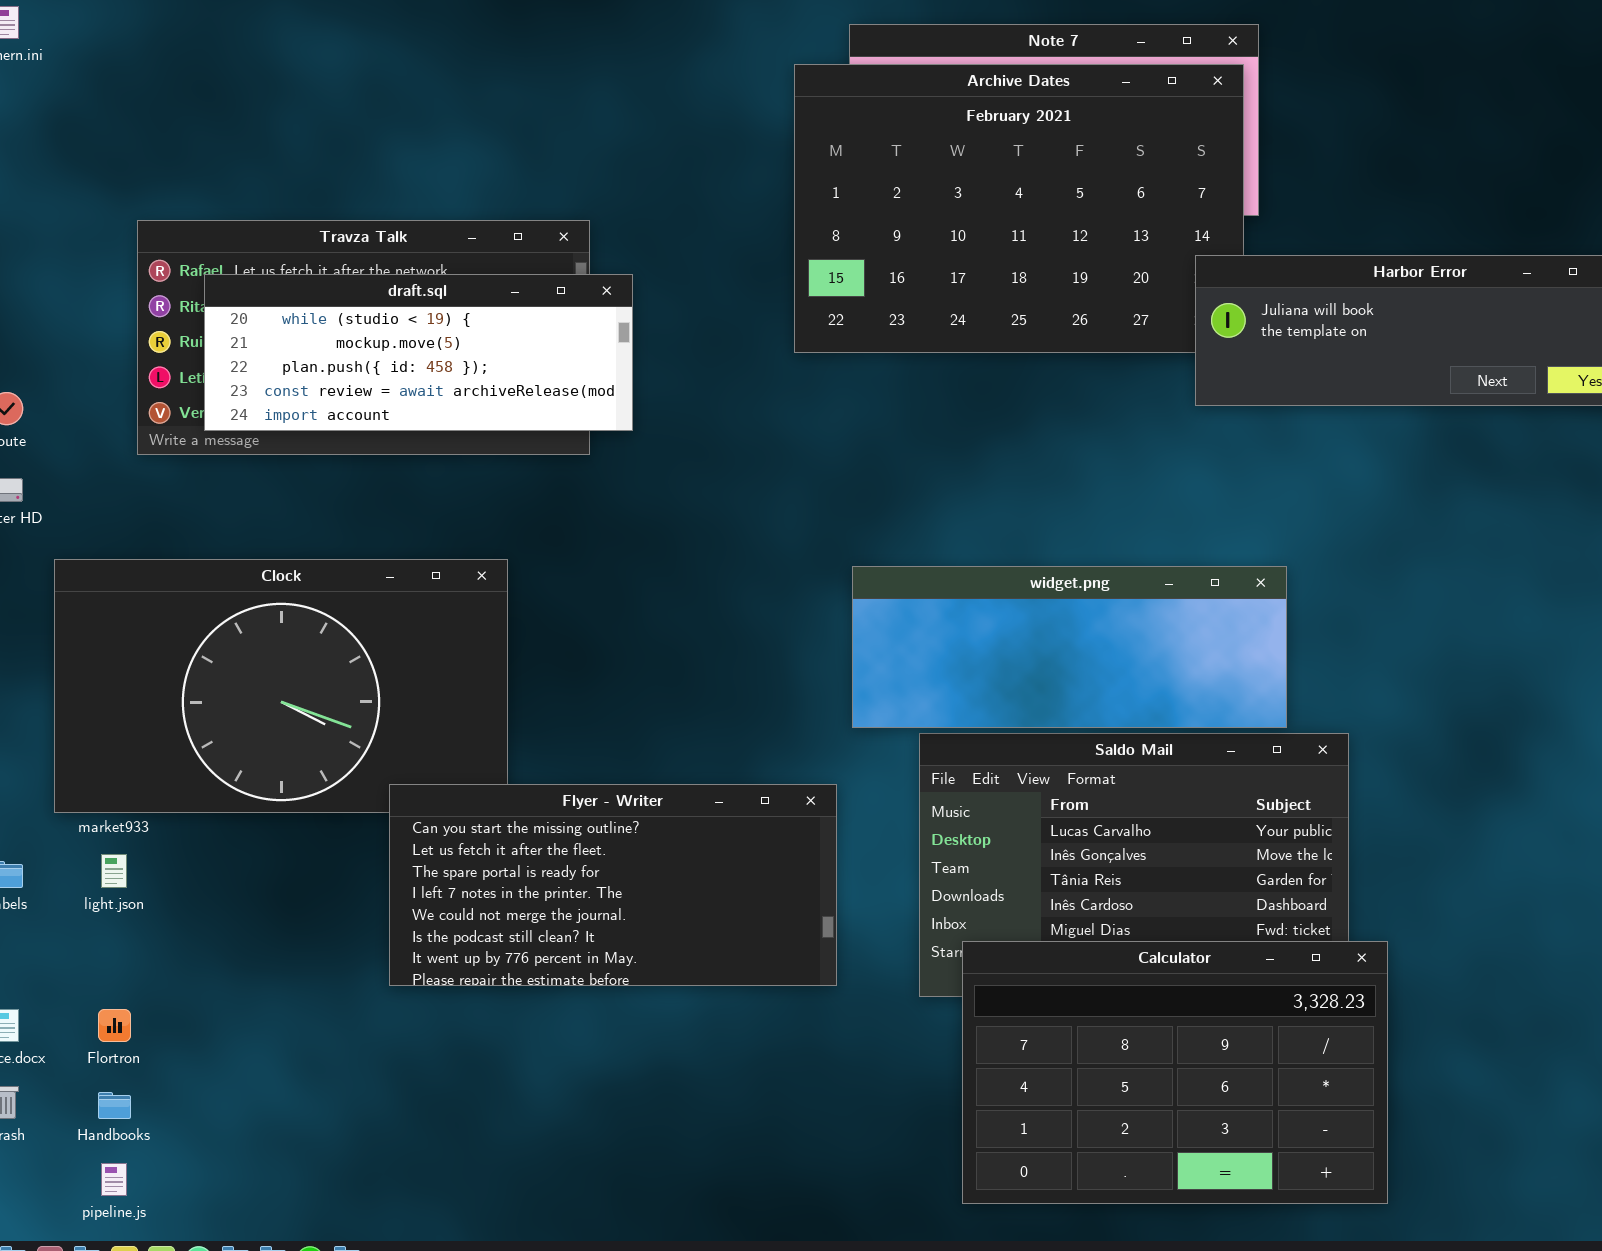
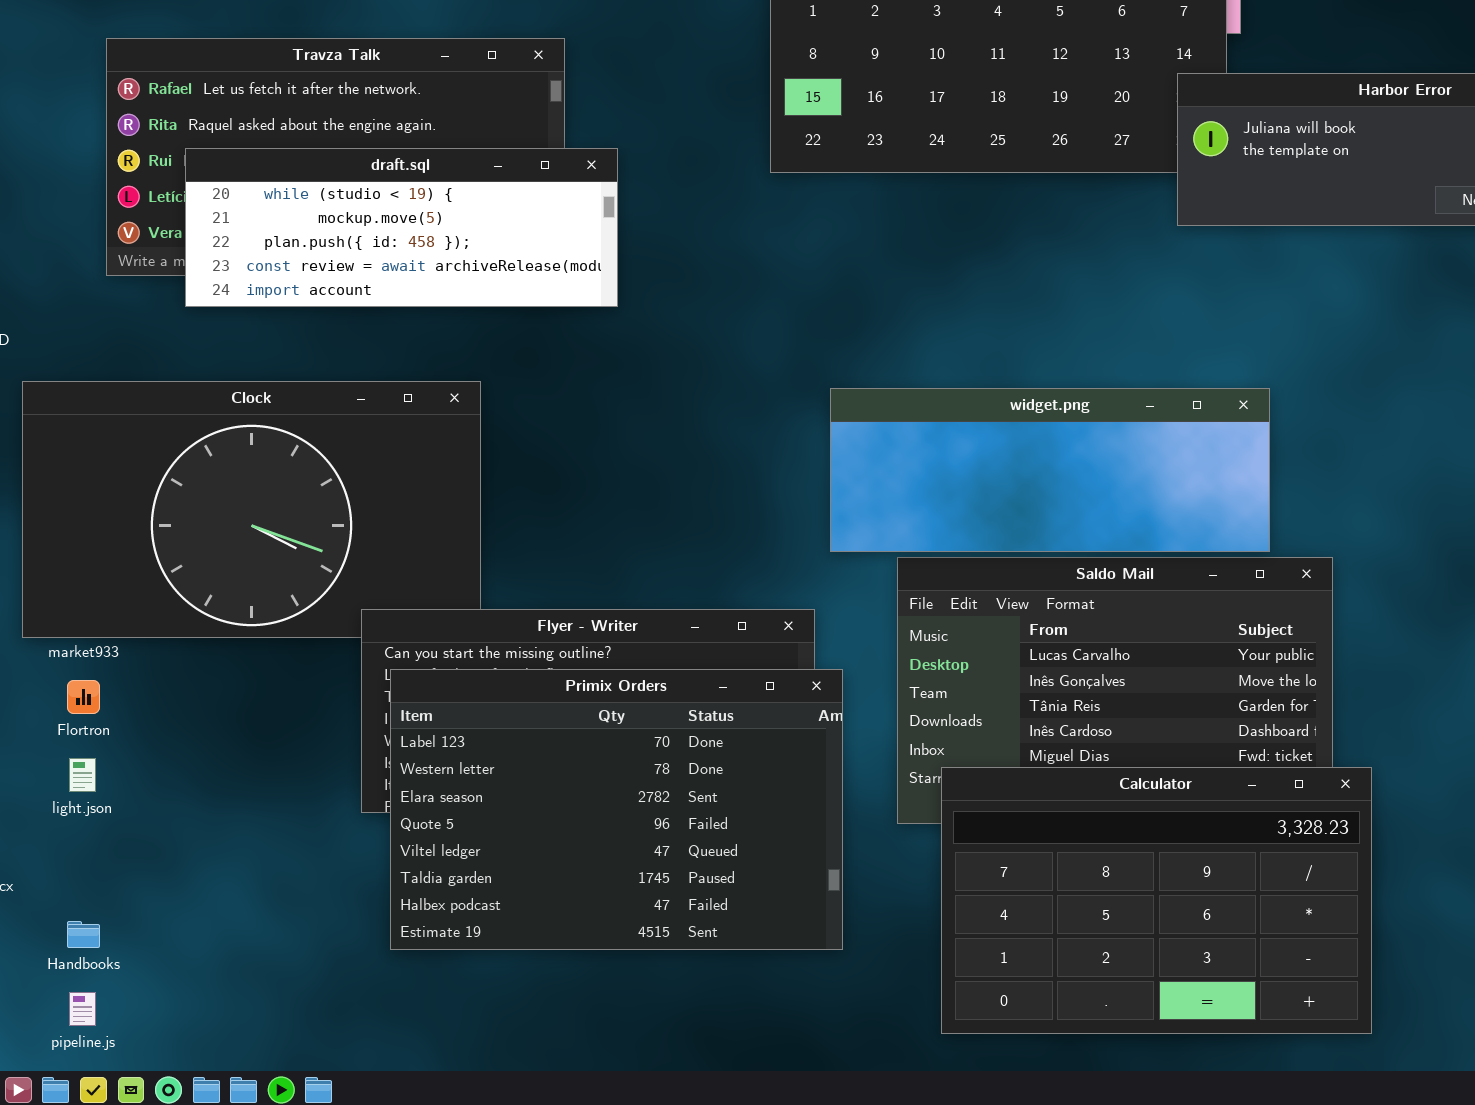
draft.sql: [204,274,633,431] -> [185,148,618,307], moved
Primix Orders: none -> [390,669,843,950], opened
light.json: [101,854,127,888] -> [69,758,96,792], moved
Flortron: [98,1009,131,1042] -> [67,680,100,714], moved

